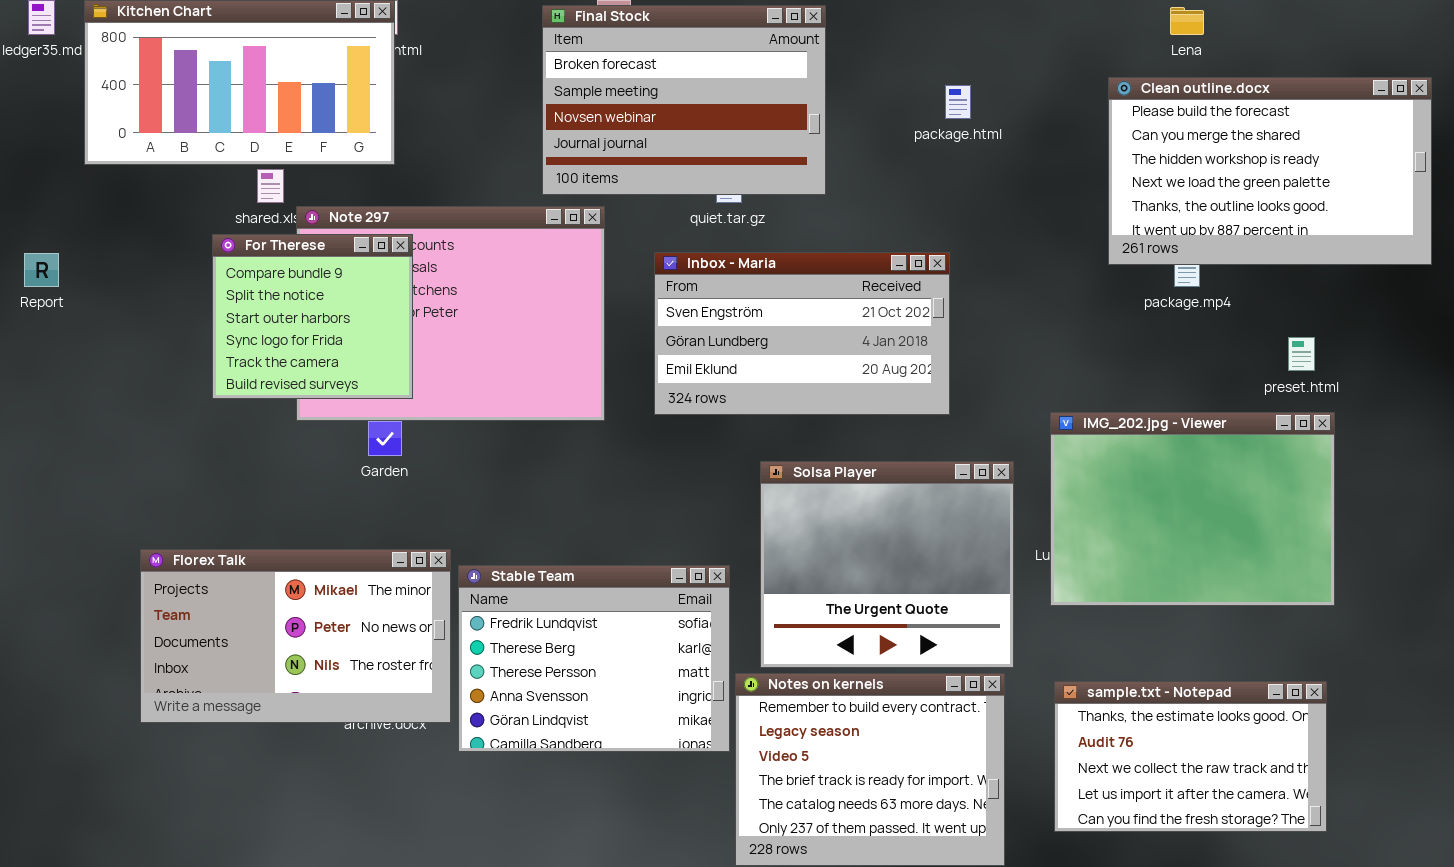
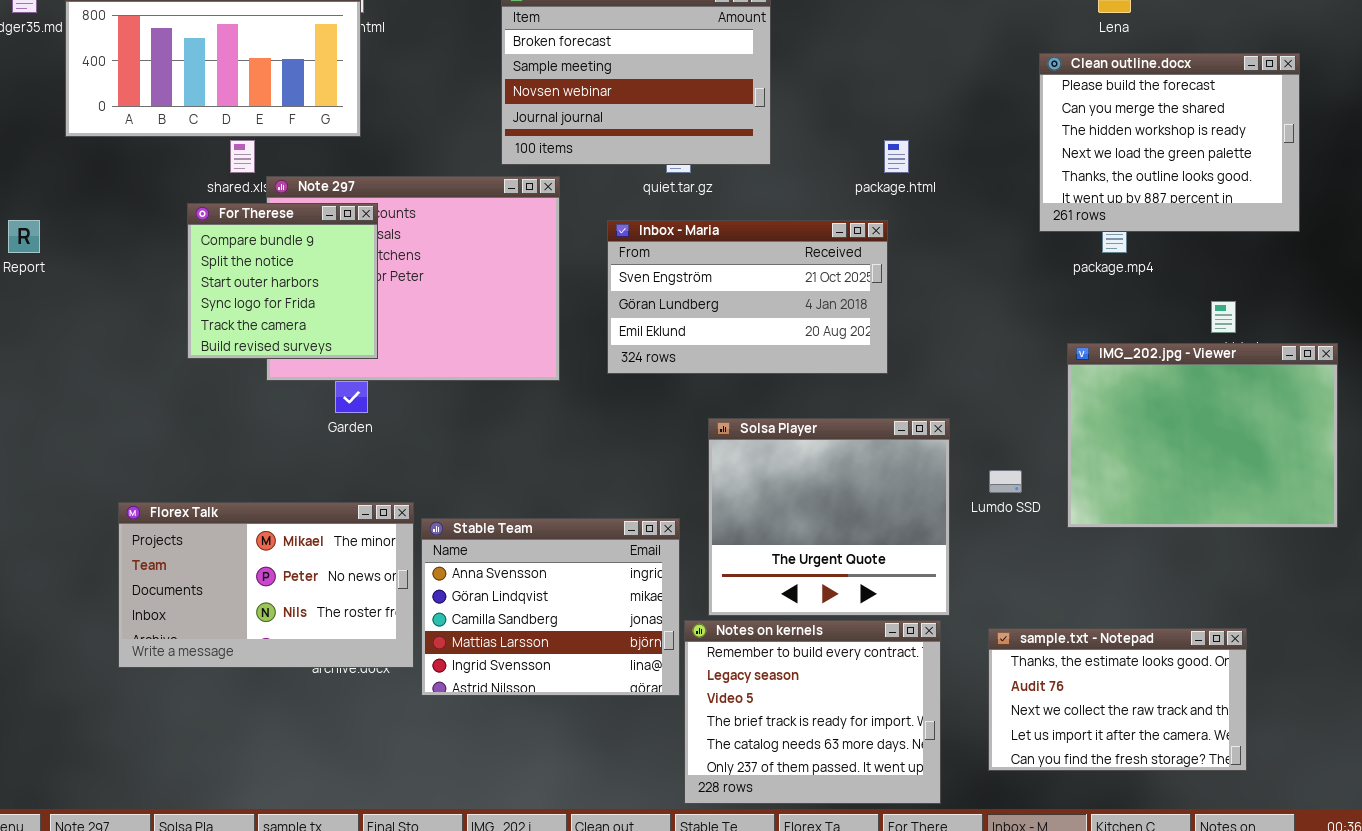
Clean outline.docx: [1108,77,1432,265] -> [1039,53,1300,232], resized
package.html: [945,85,971,119] -> [884,140,909,173], moved
IMG_202.jpg - Viewer: [1050,412,1335,606] -> [1067,343,1338,528], moved
Stable Team: [458,565,730,752] -> [421,518,680,696], scrolled down 3 rows

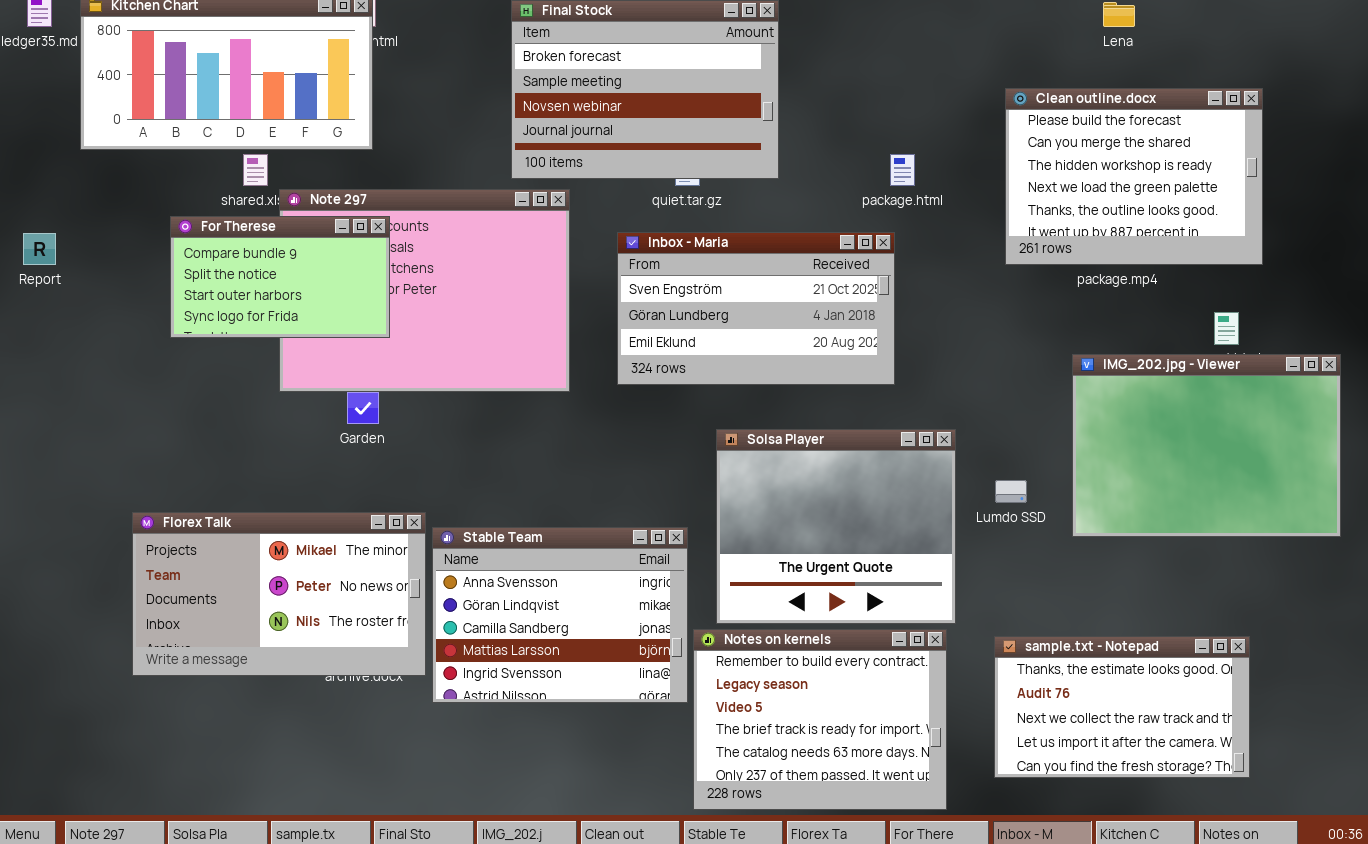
Clean outline.docx: [1039,53,1300,232] -> [1005,88,1263,265], moved
For Therese: [187,203,378,359] -> [170,216,390,338], resized

